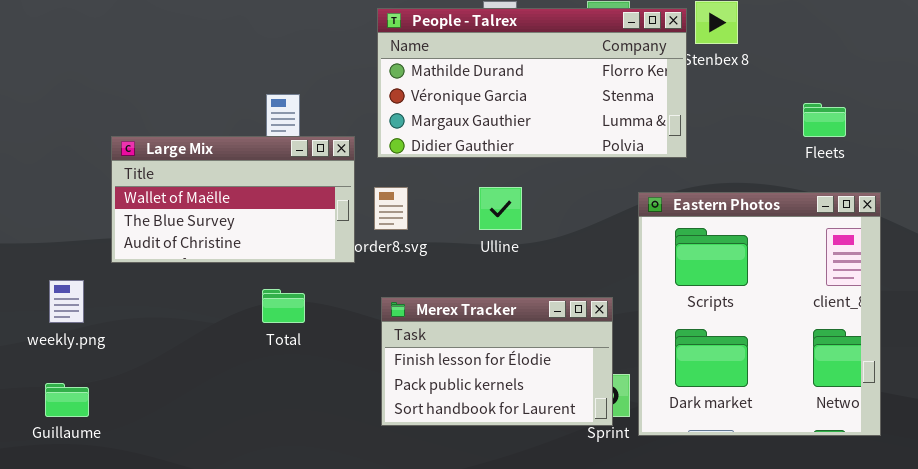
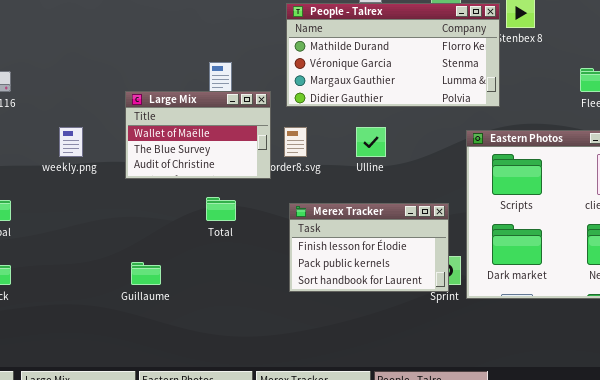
Large Mix: [111,136,355,263] -> [125,91,271,179], resized
weekly.png: [49,280,84,323] -> [59,127,83,157], moved
Guillaume: [45,383,89,417] -> [131,262,161,285], moved

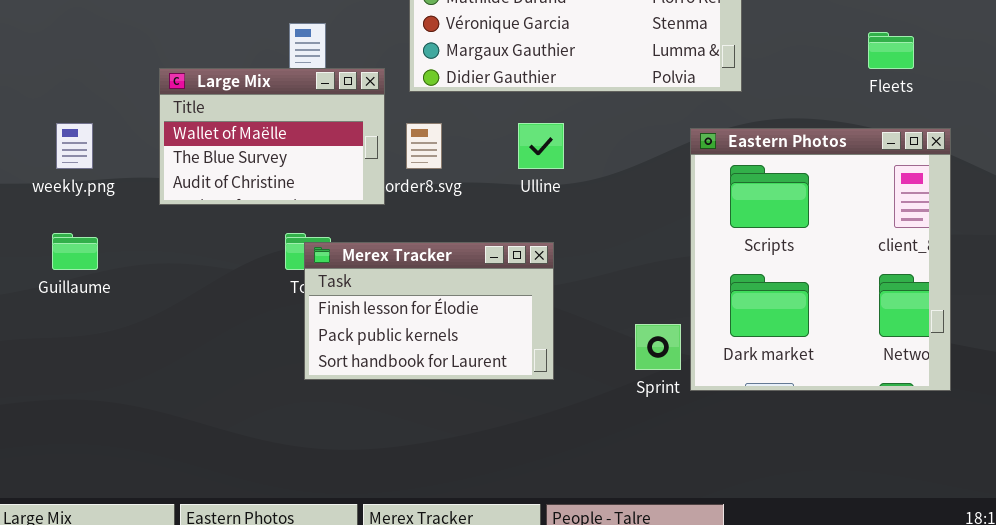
Merex Tracker: [289,203,449,292] -> [304,242,554,380], moved
Guillaume: [131,262,161,285] -> [52,233,98,270], moved

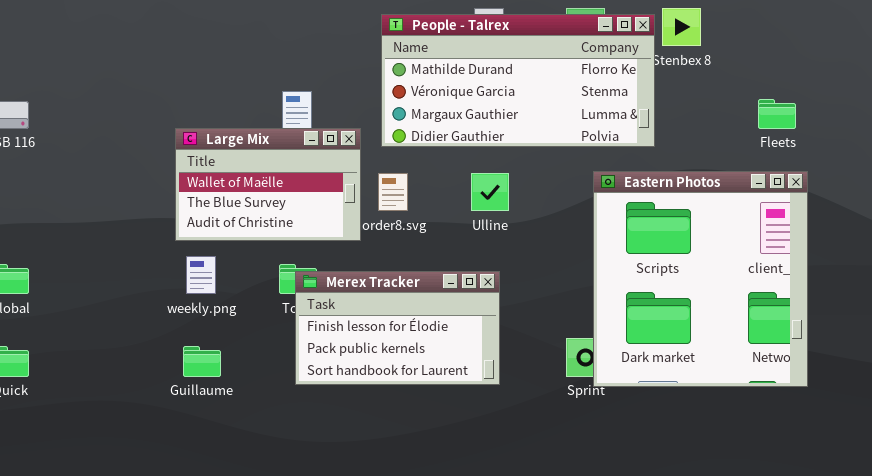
weekly.png: [56,123,93,169] -> [186,256,216,294], moved
Eastern Photos: [690,128,951,391] -> [593,171,808,387], moved
Guillaume: [52,233,98,270] -> [183,346,221,377], moved

